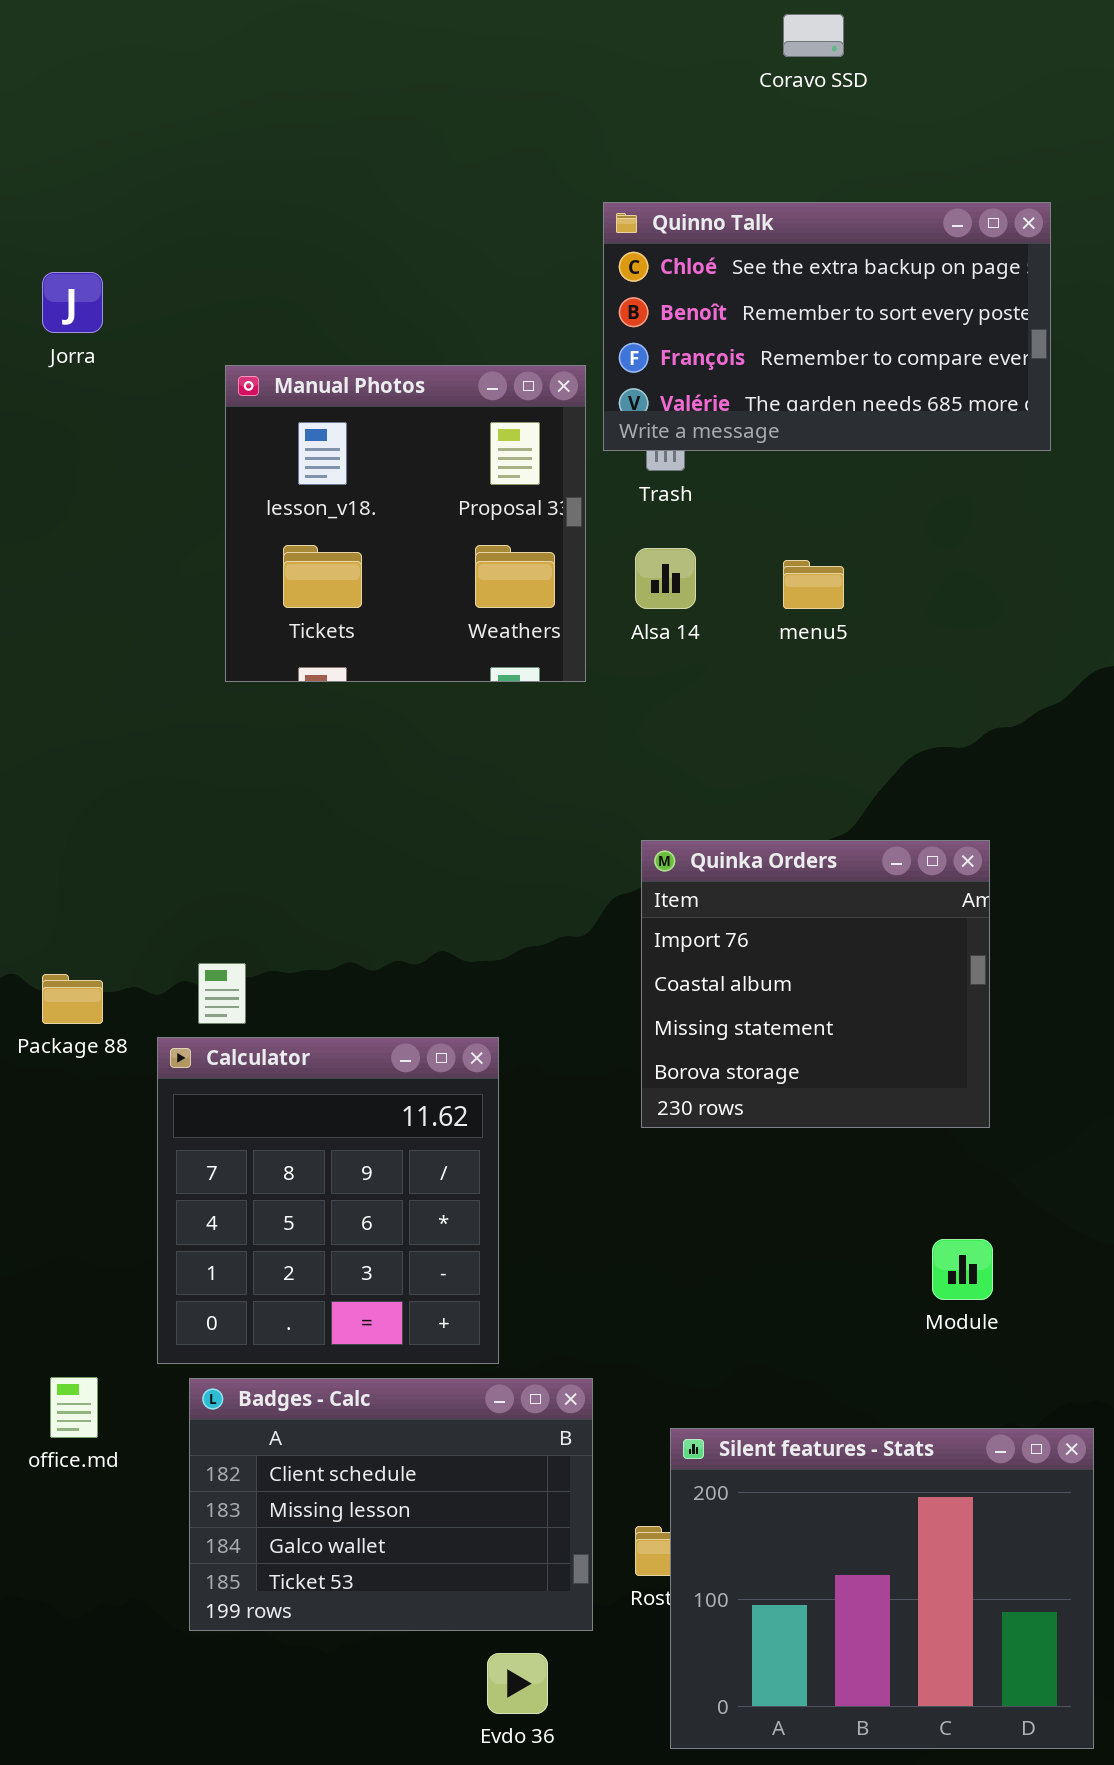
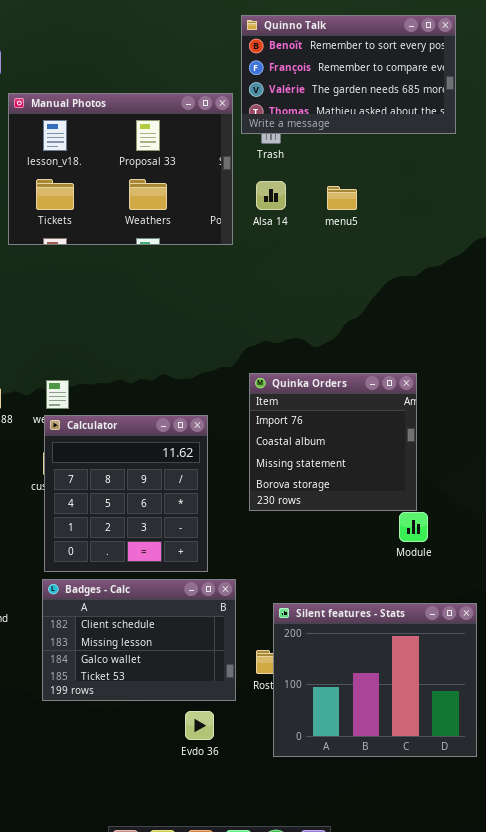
Quinno Talk: [603,202,1051,451] -> [241,15,456,134], scrolled down 1 row
Manual Photos: [225,365,586,682] -> [8,93,233,245], resized
Quinka Orders: [641,840,990,1128] -> [249,373,417,511], moved
Calculator: [157,1037,499,1364] -> [44,415,208,572], moved

